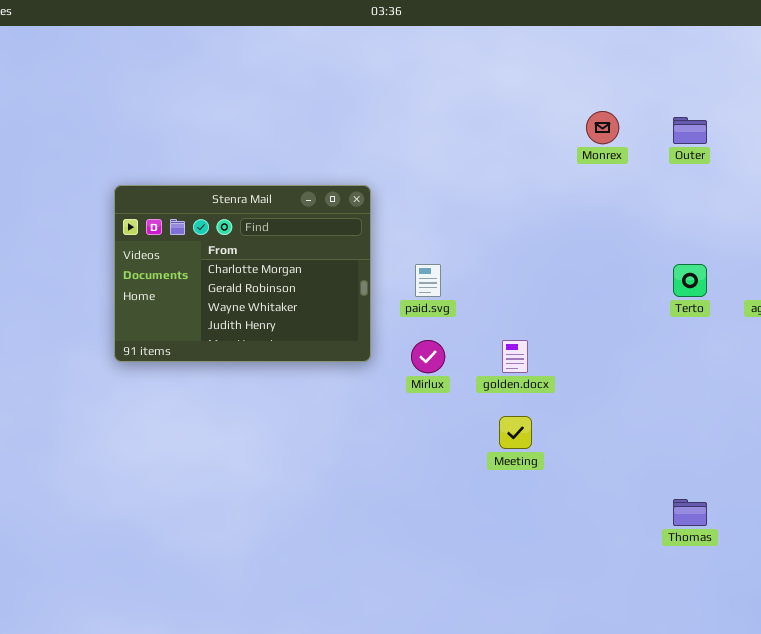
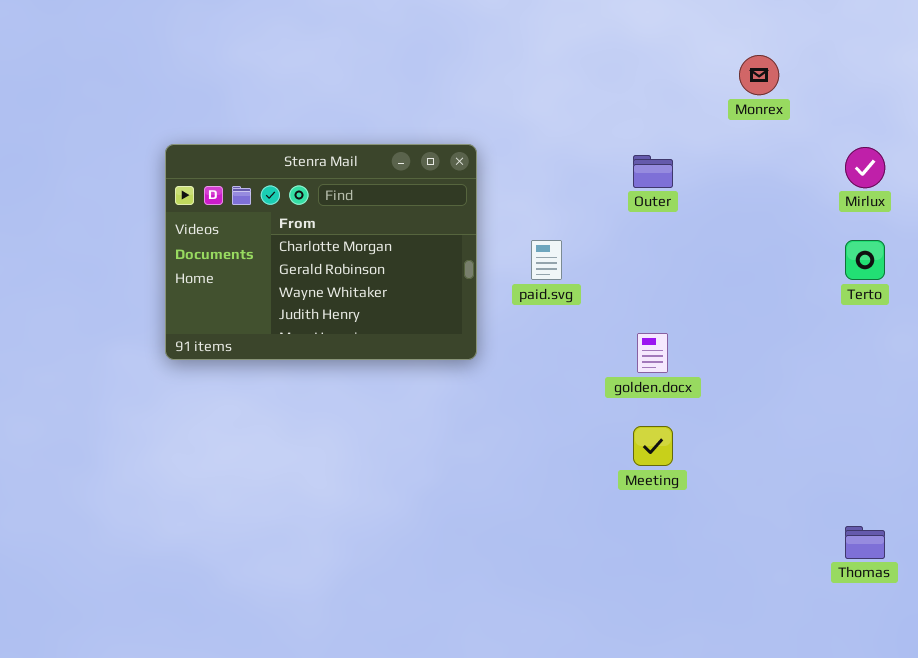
Outer: [673,117,707,144] -> [633,155,673,188], moved
Mirlux: [411,340,445,373] -> [845,147,885,188], moved

